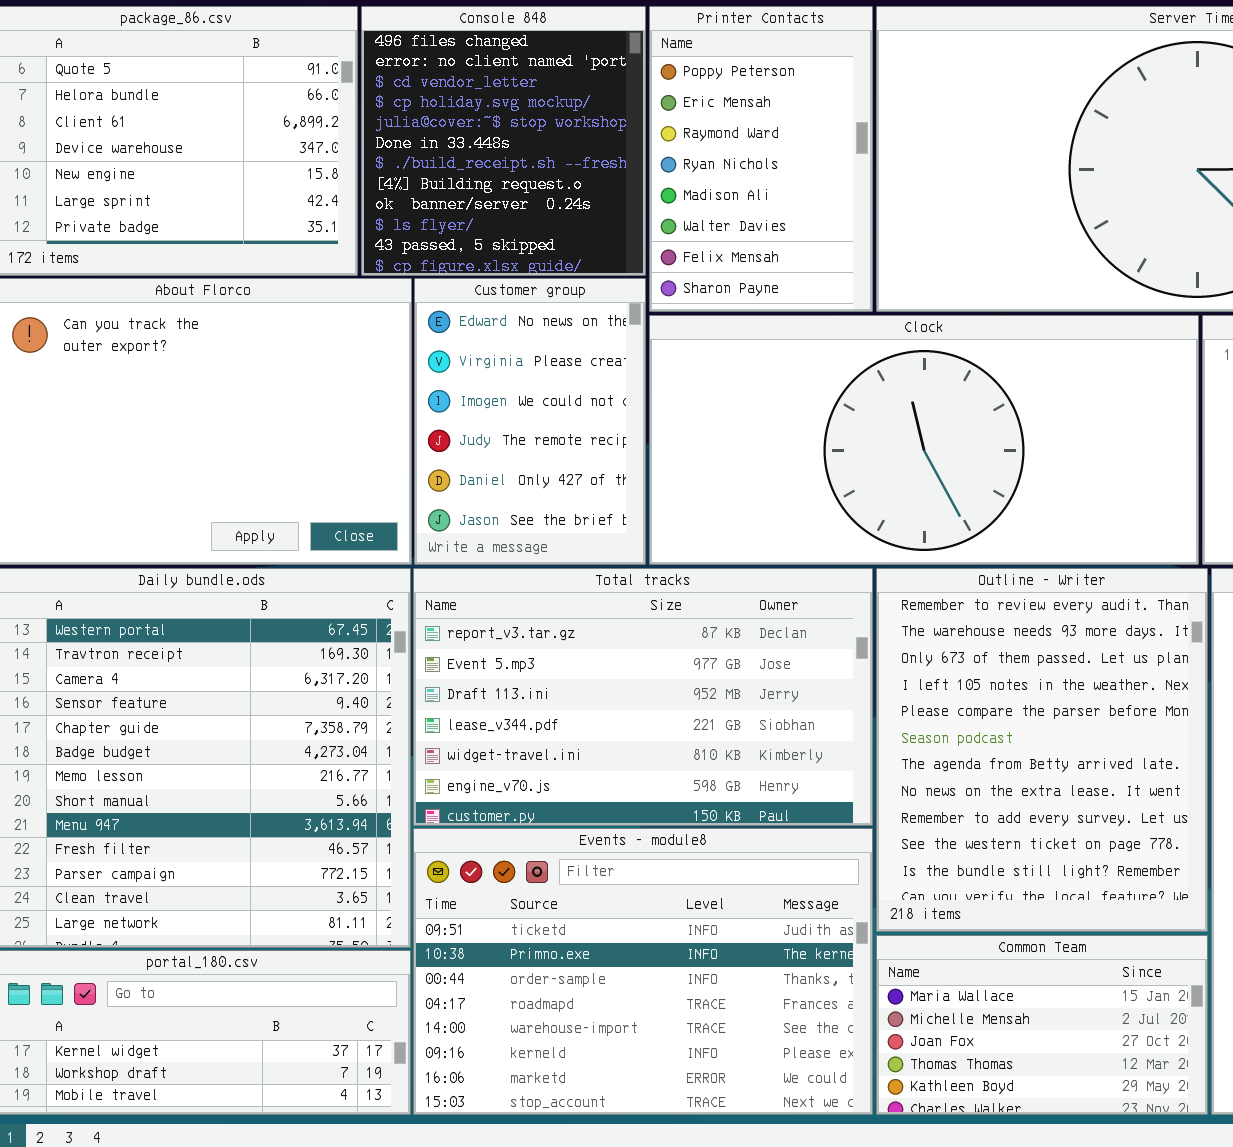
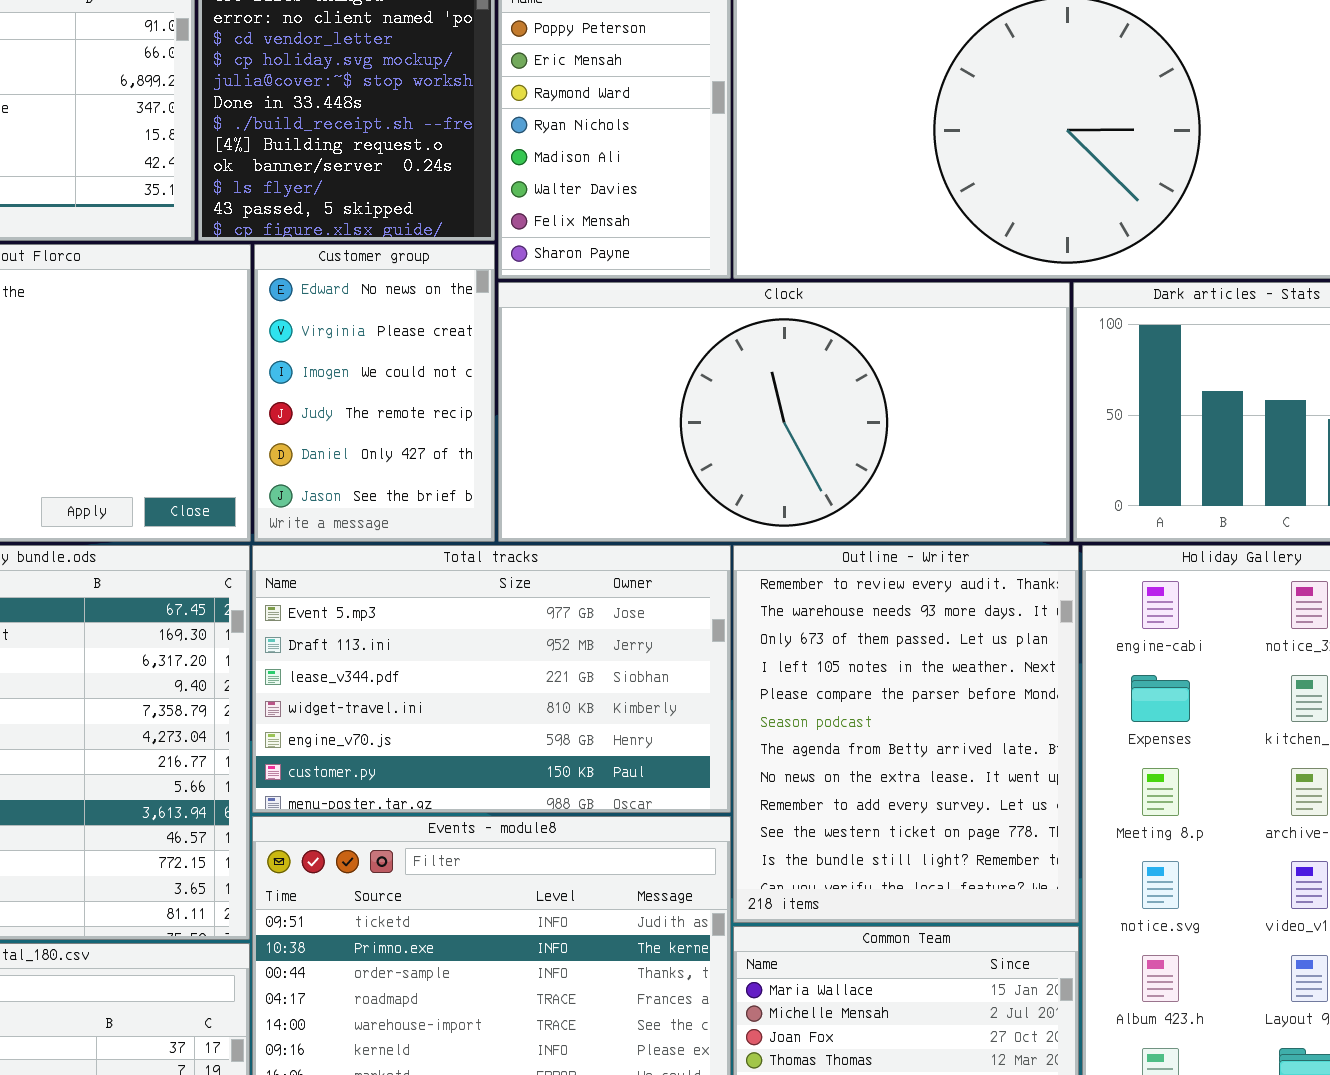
Total tracks: [413,568,873,826] -> [252,545,731,813], scrolled down 1 row

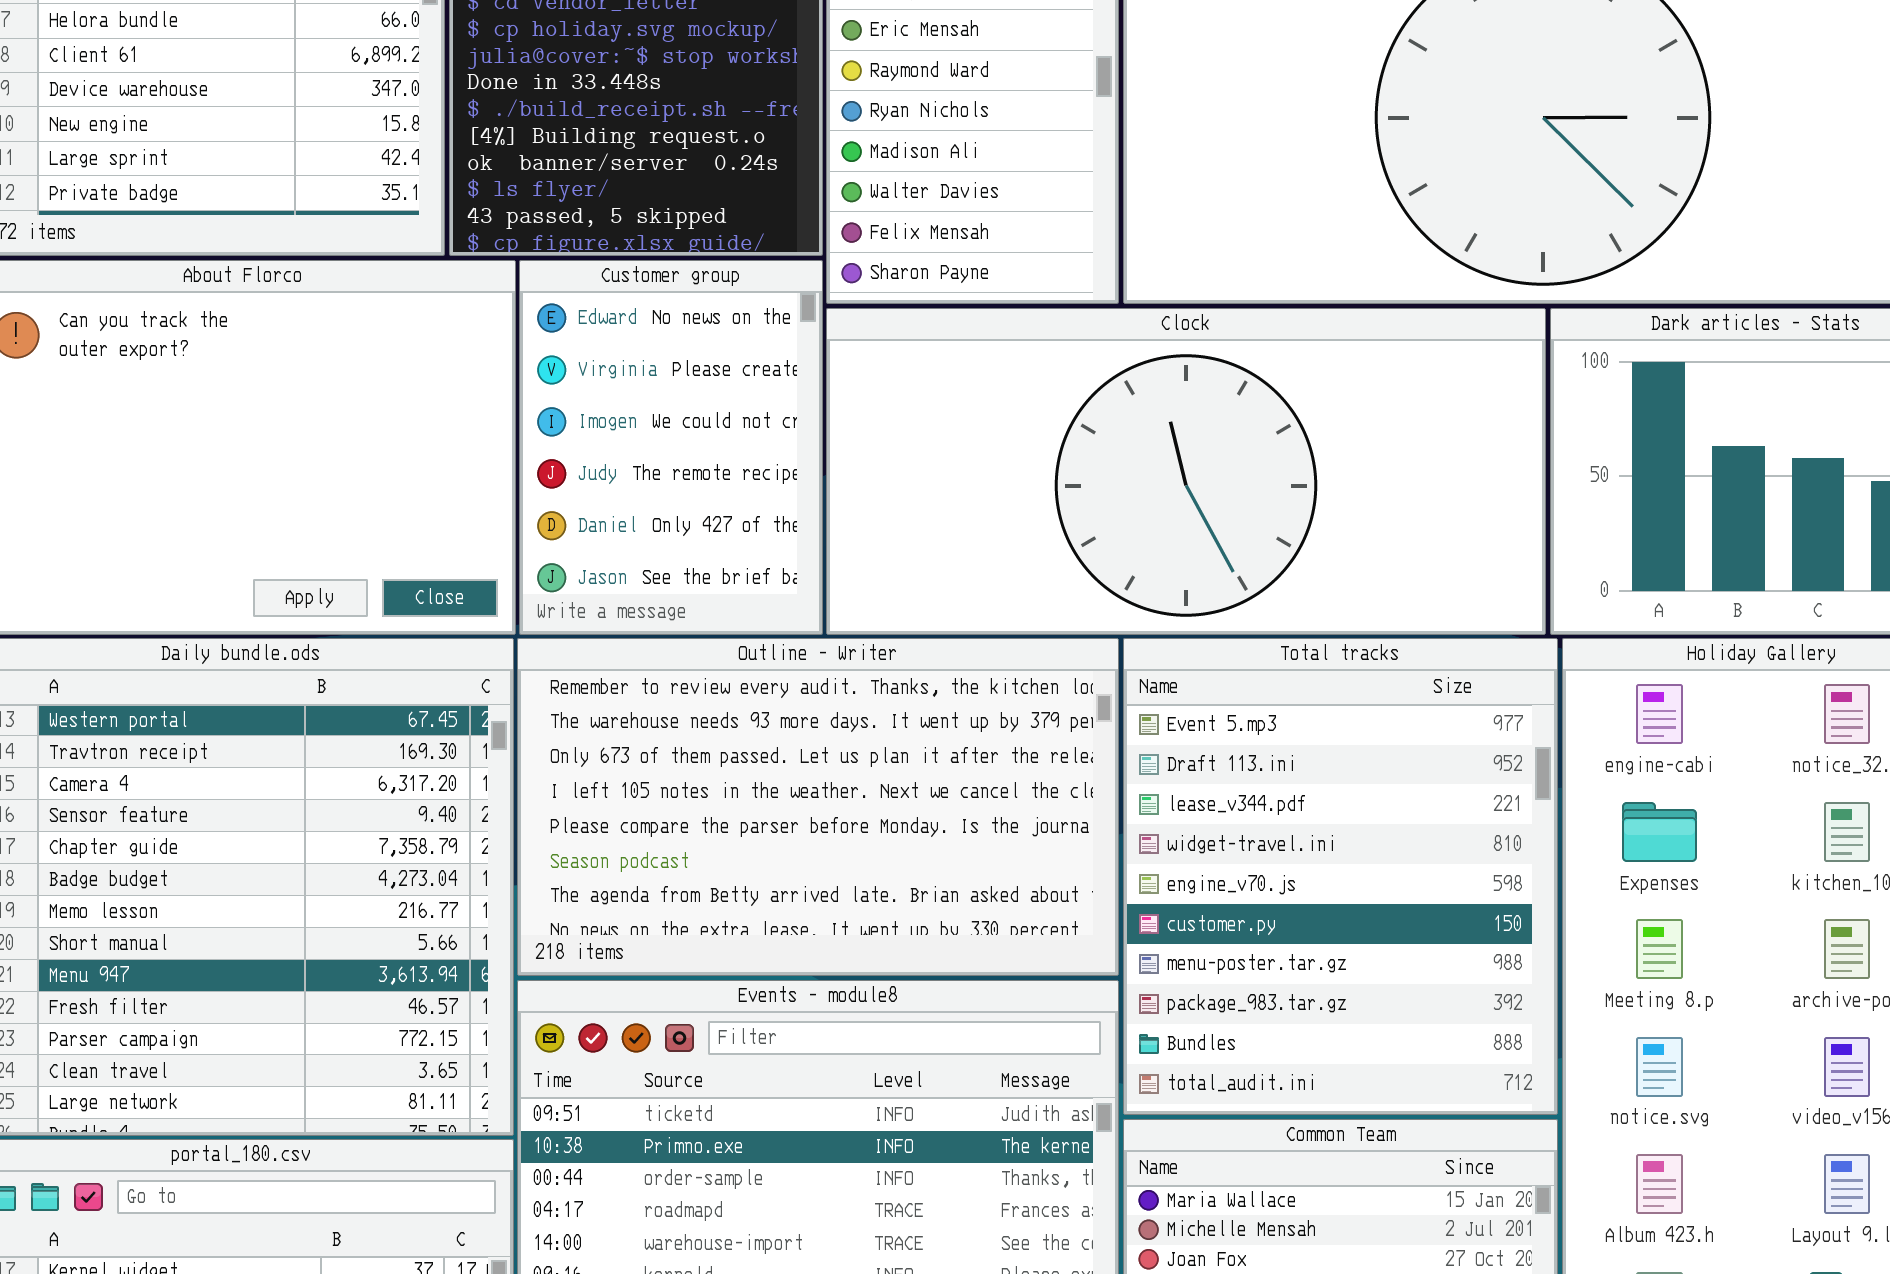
Total tracks: [252,545,731,813] -> [1123,638,1558,1115], moved, resized
Outline - Writer: [733,545,1079,923] -> [517,638,1119,976], moved, resized

